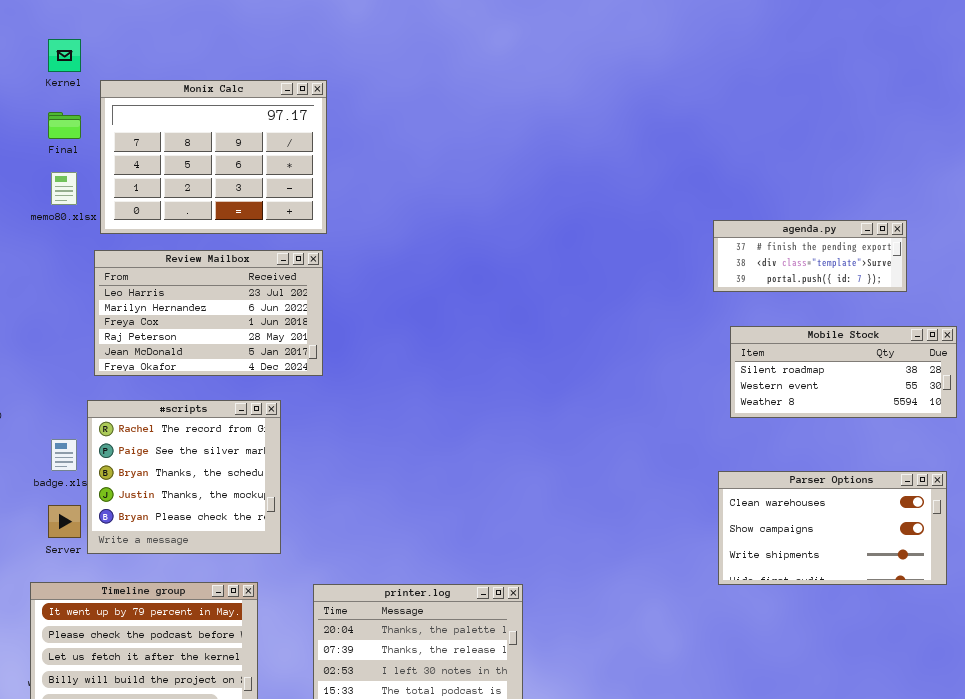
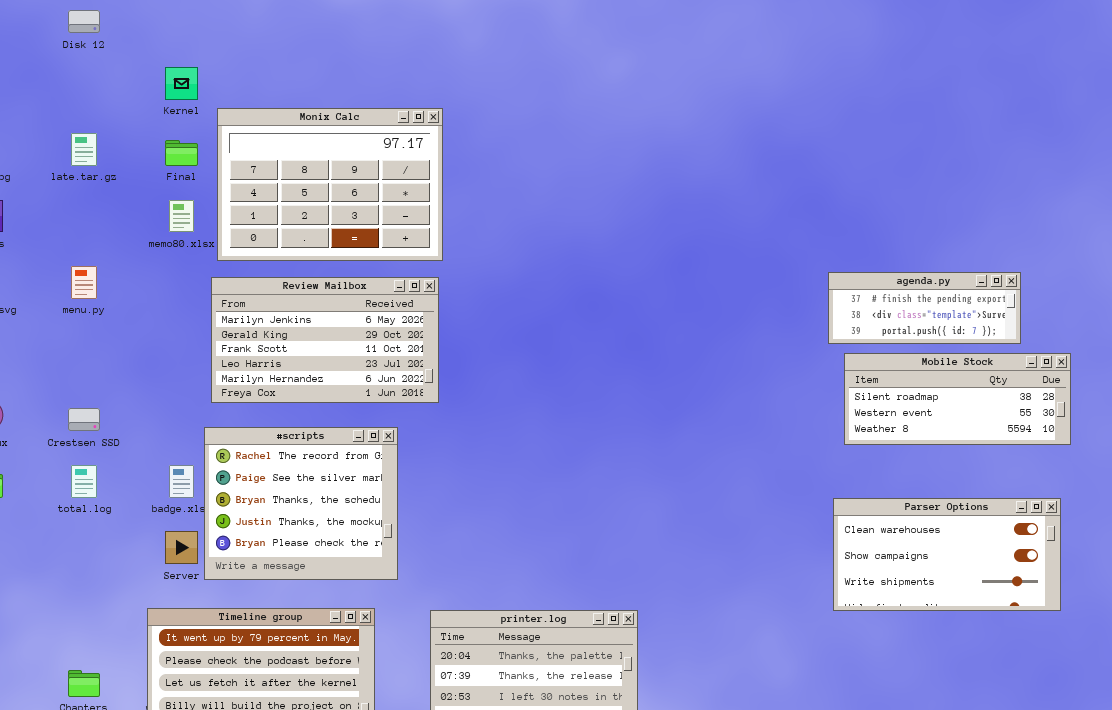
agenda.py: [713,220,907,292] -> [828,272,1021,344], moved
Review Mailbox: [94,250,323,376] -> [211,277,439,403], scrolled up 3 rows

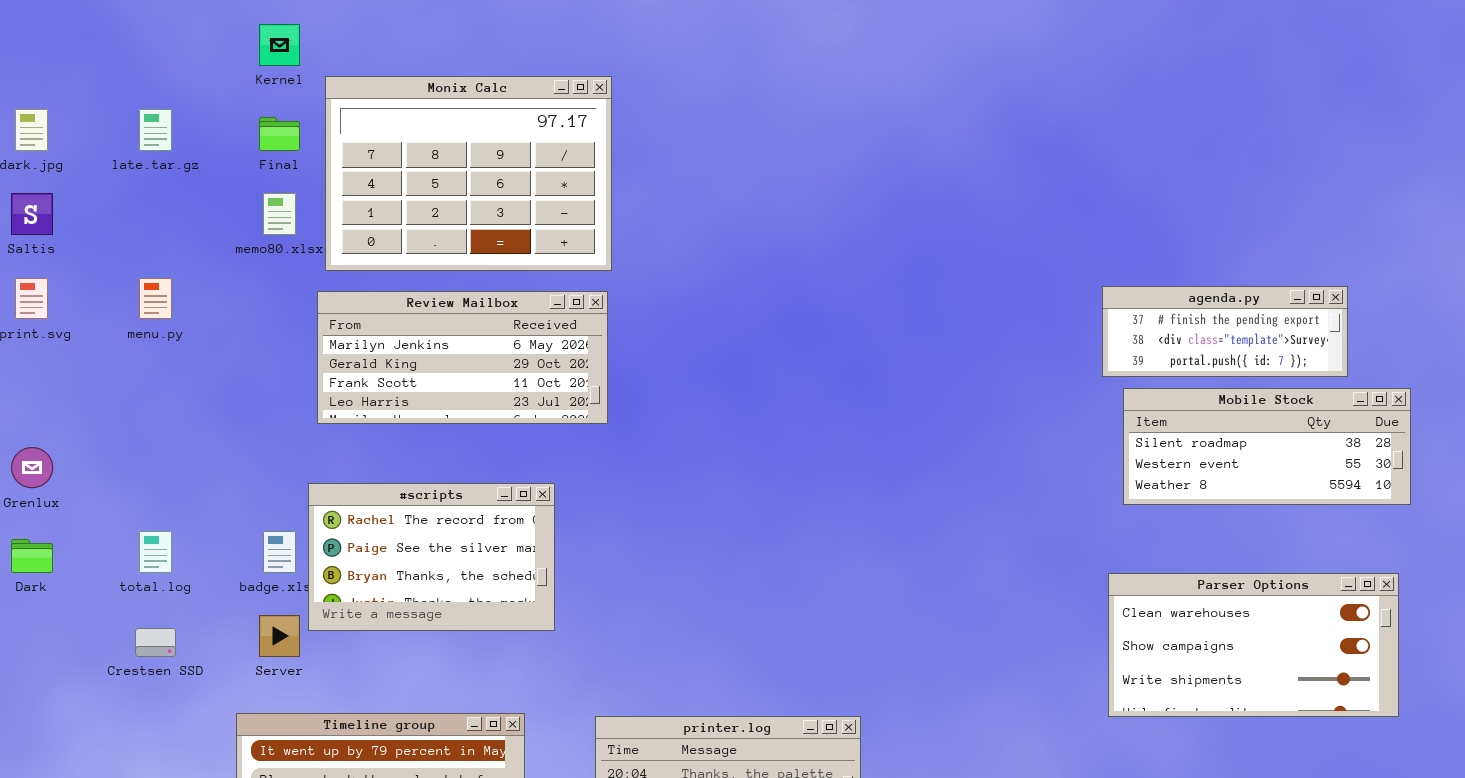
Review Mailbox: [211,277,439,403] -> [317,291,608,424], resized
Crestsen SSD: [68,408,100,431] -> [135,628,176,657], moved
#scripts: [204,427,398,580] -> [308,483,555,631], resized

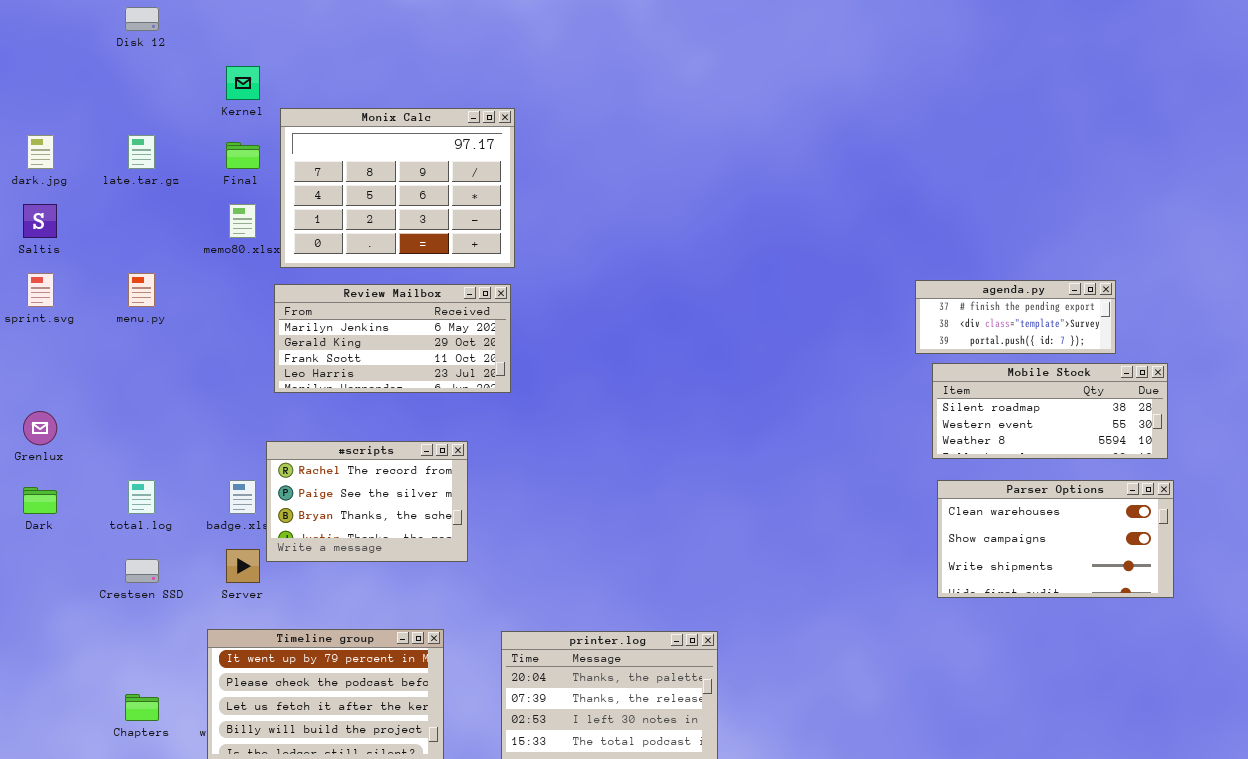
Parser Options: [1108,573,1399,717] -> [937,480,1174,598], moved

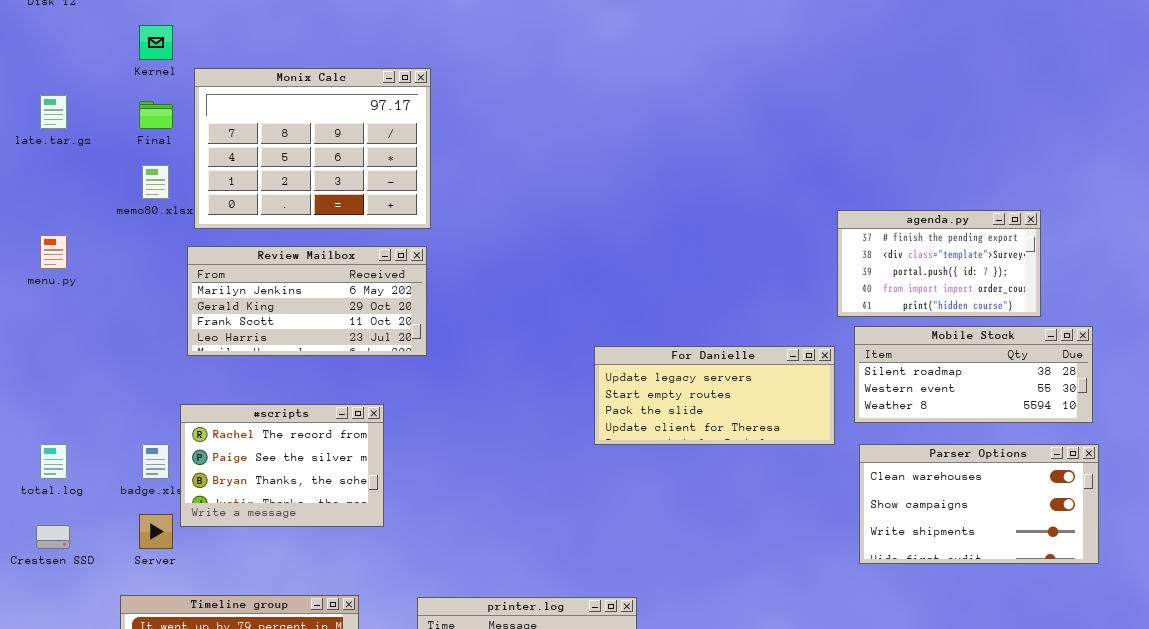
agenda.py: [915,280,1116,354] -> [837,210,1041,317], resized
For Danielle: none -> [594,346,835,445], opened

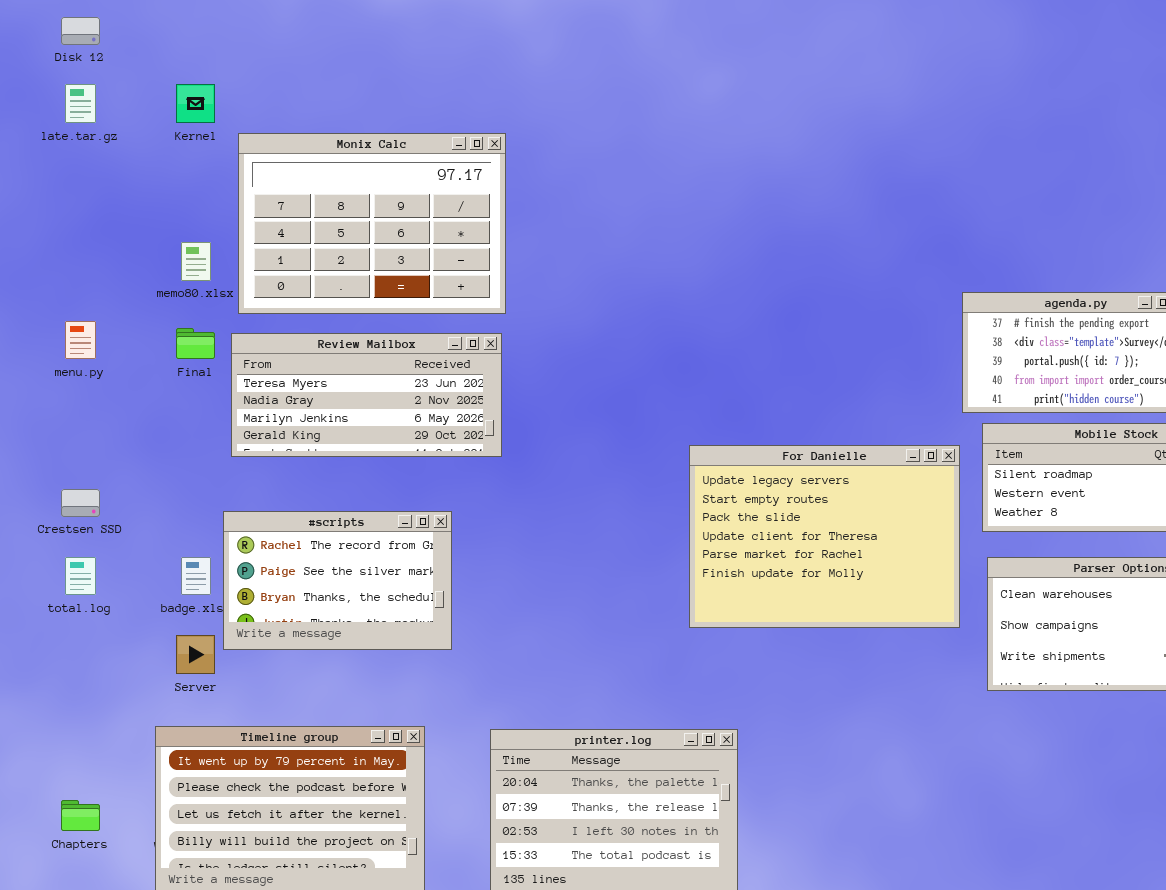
late.tar.gz: [40,95,67,129] -> [65,84,96,123], moved
Final: [139,101,173,129] -> [176,328,215,359], moved
Review Mailbox: [187,246,427,356] -> [231,333,502,457], scrolled up 2 rows
For Danielle: [594,346,835,445] -> [689,445,960,628], resized
Crestsen SSD: [36,525,70,549] -> [61,489,100,517], moved

